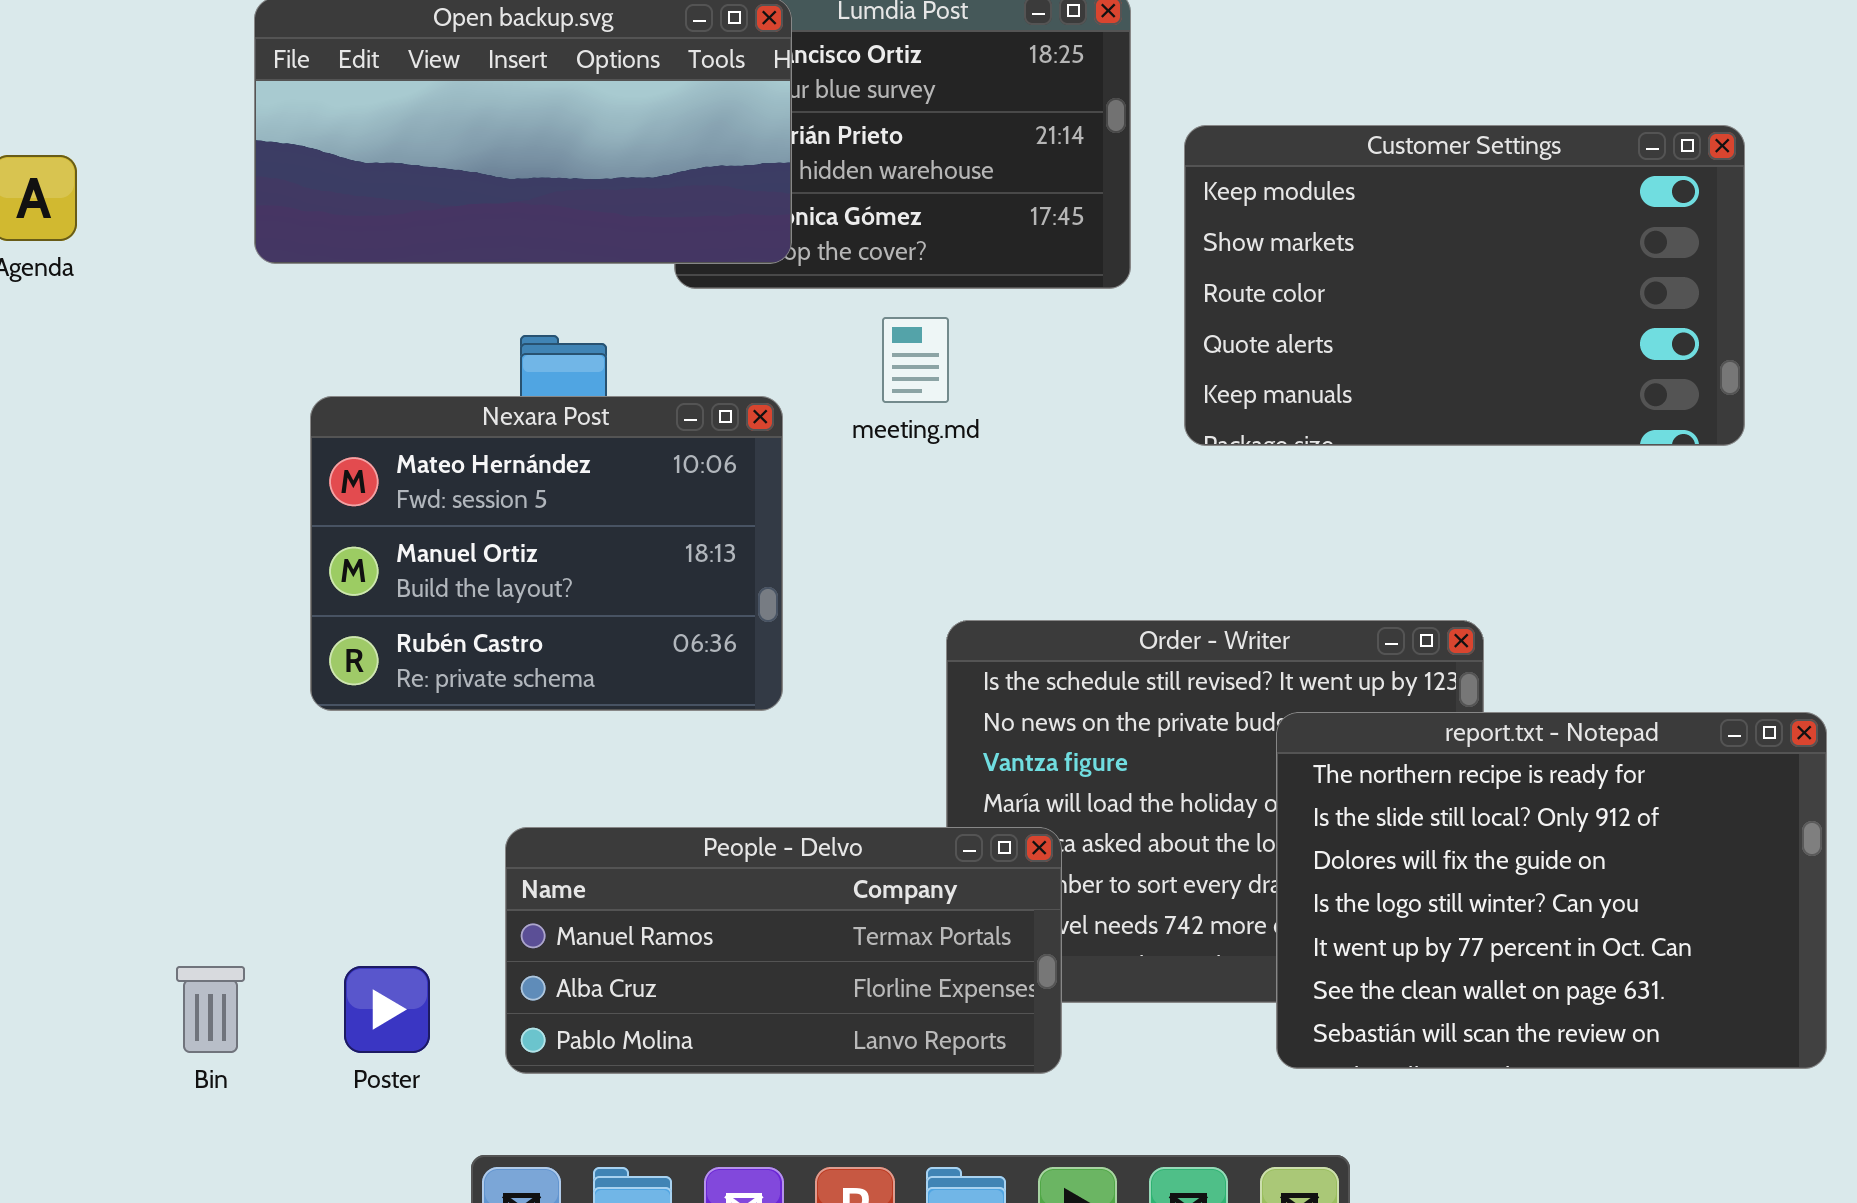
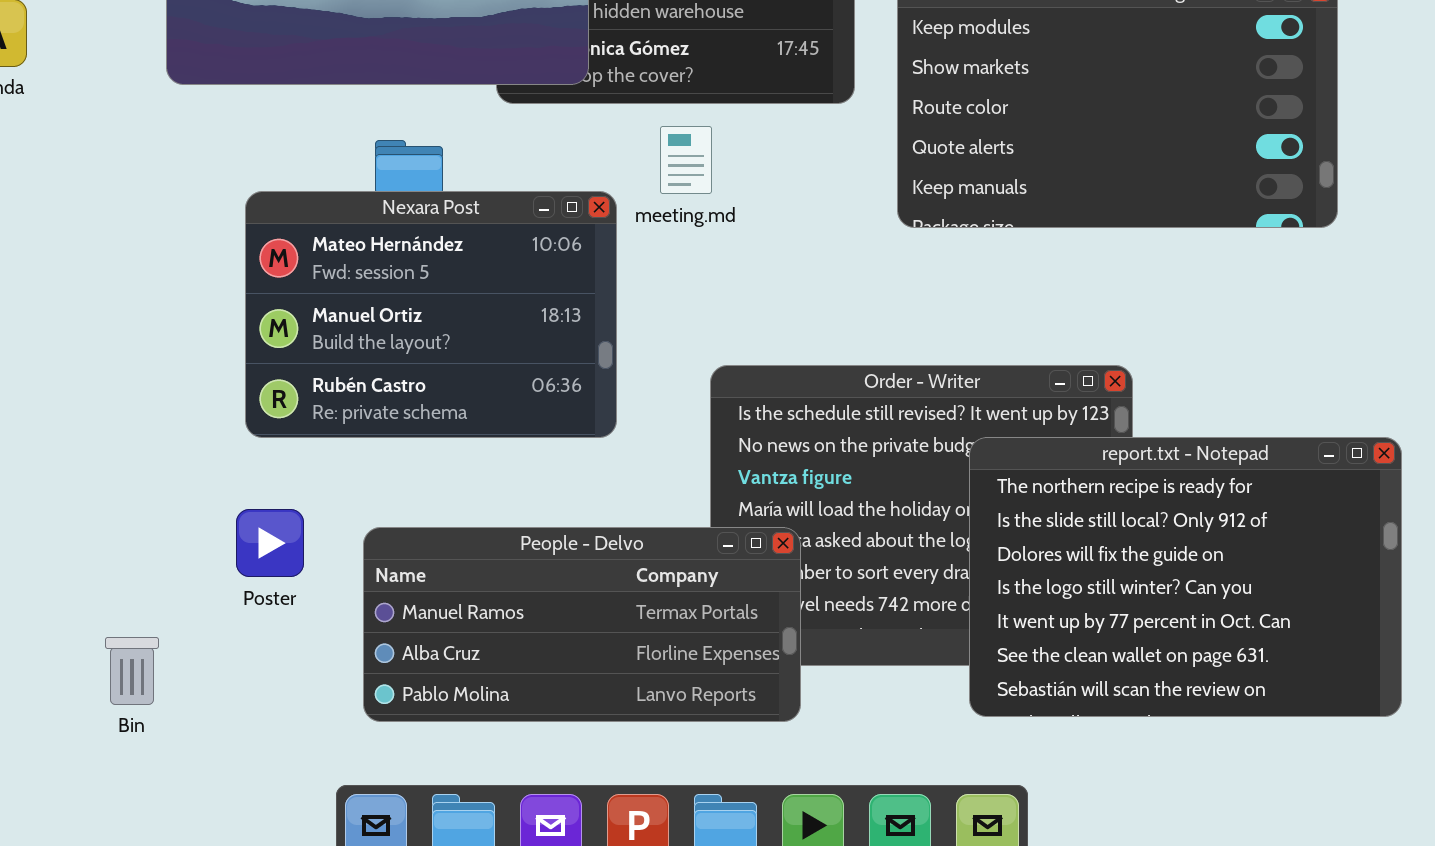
Nexara Post: [310,396,783,711] -> [245,191,617,438], moved
Poster: [344,966,430,1053] -> [236,509,304,577], moved

